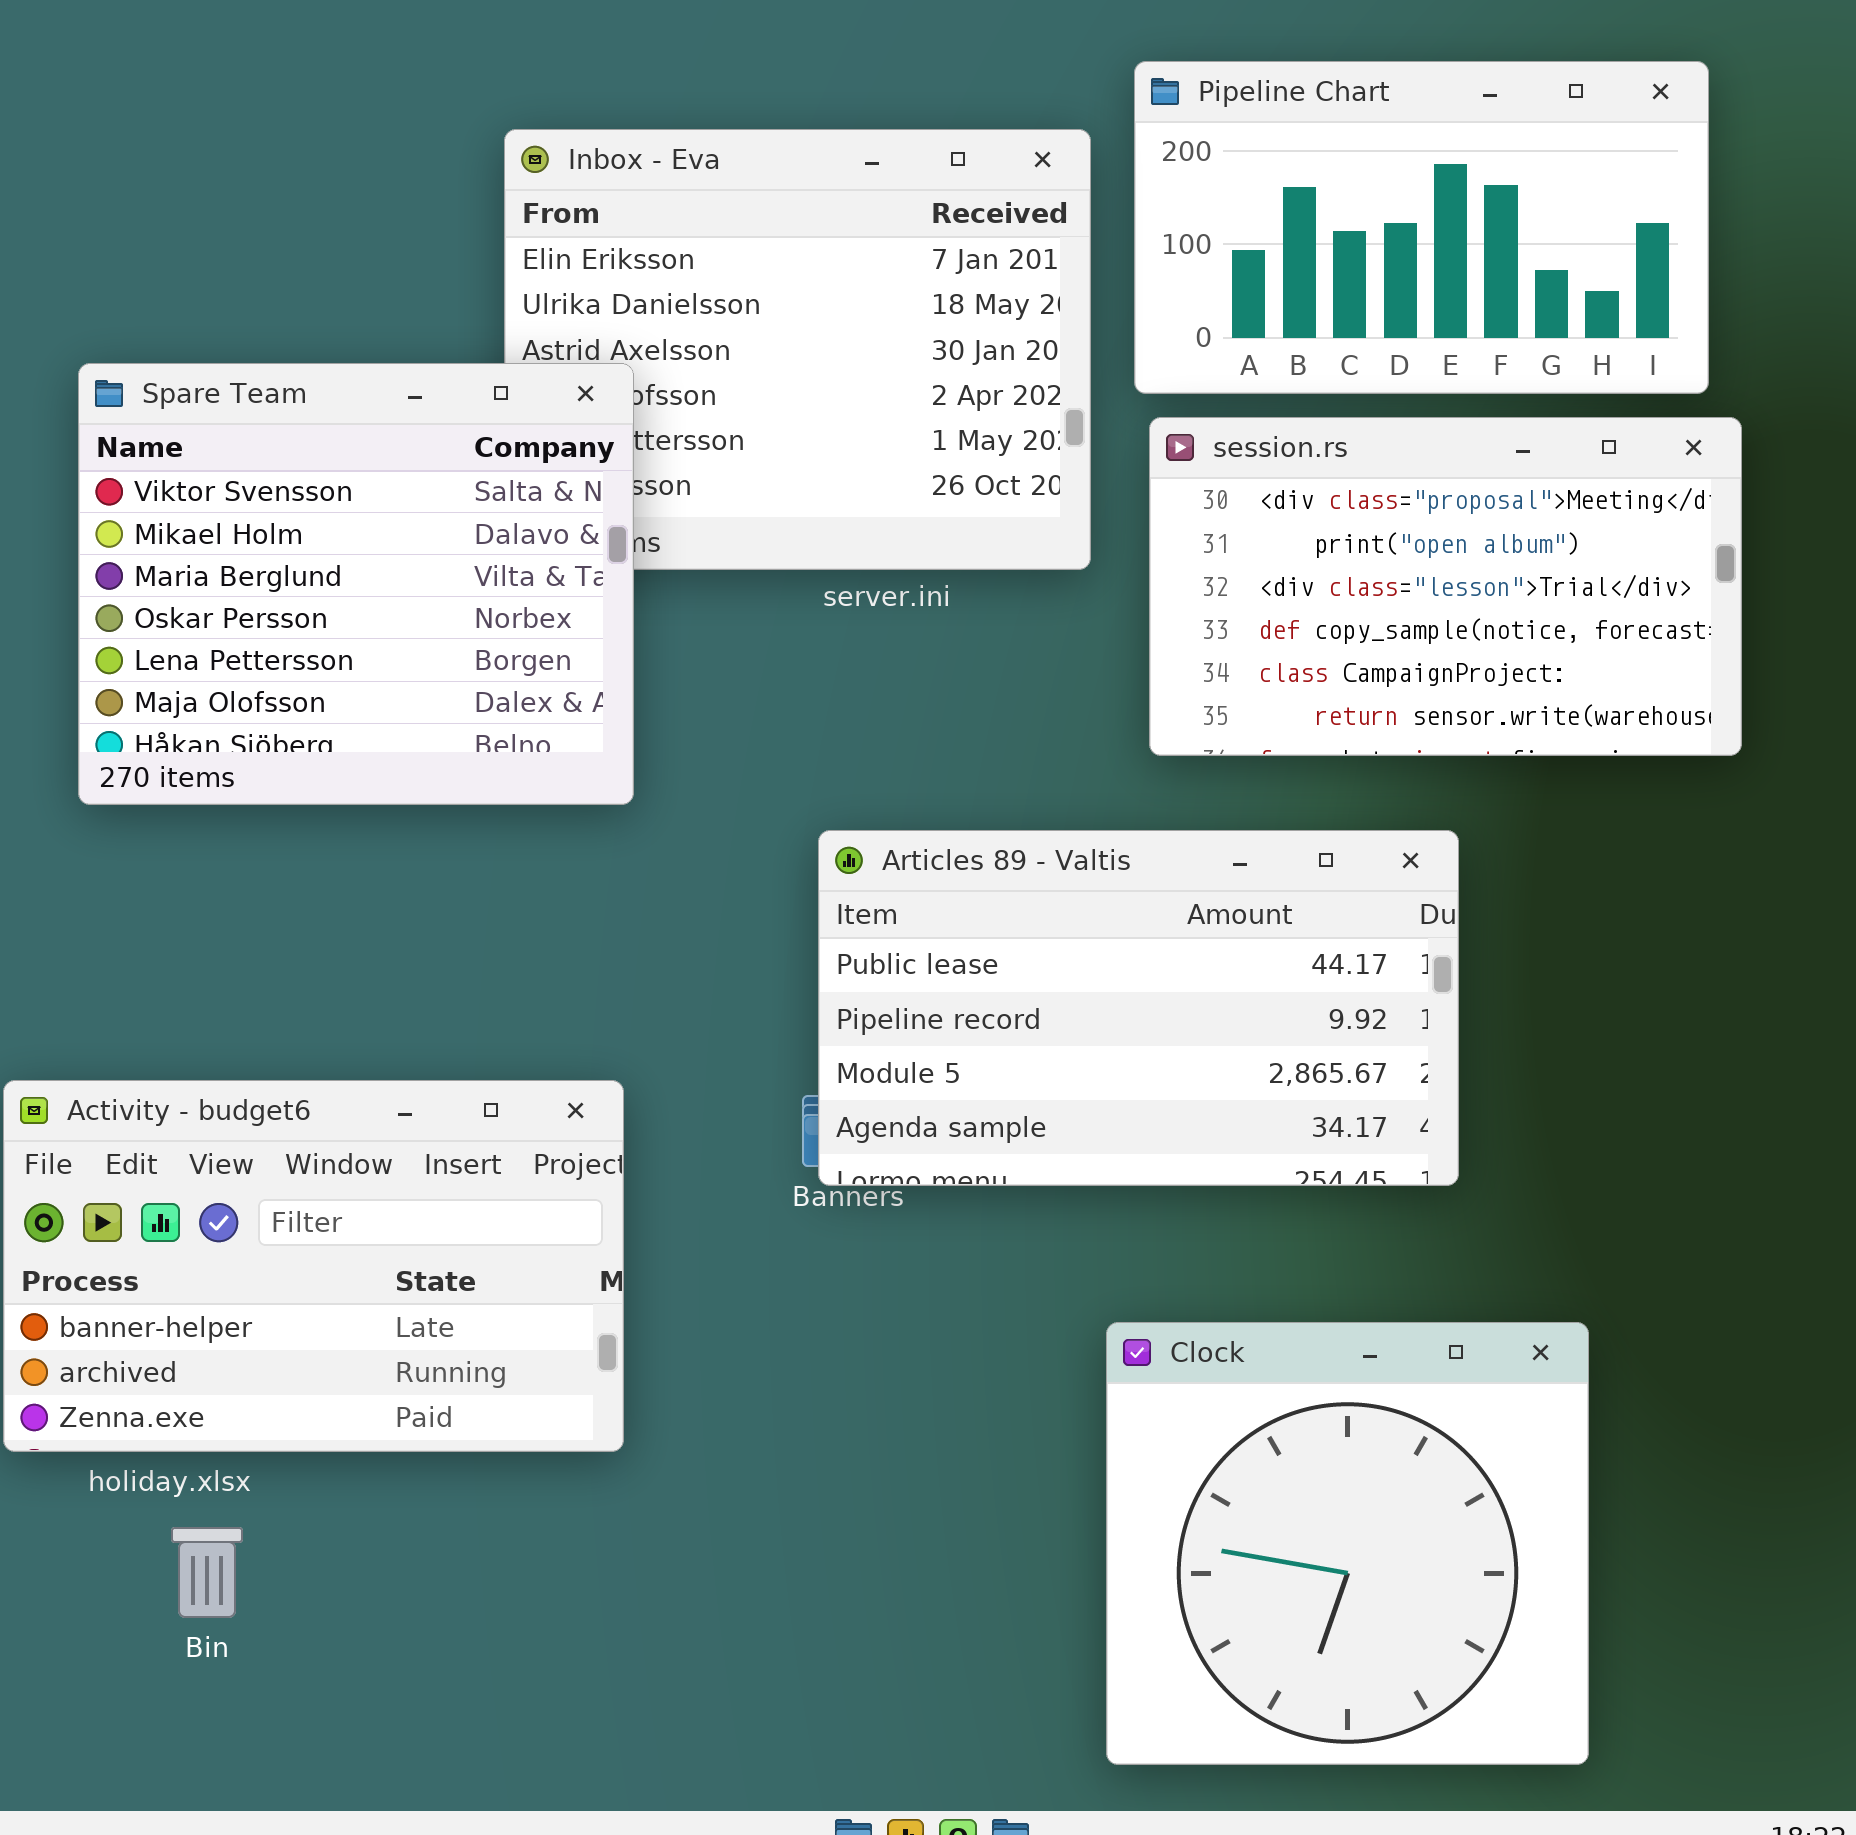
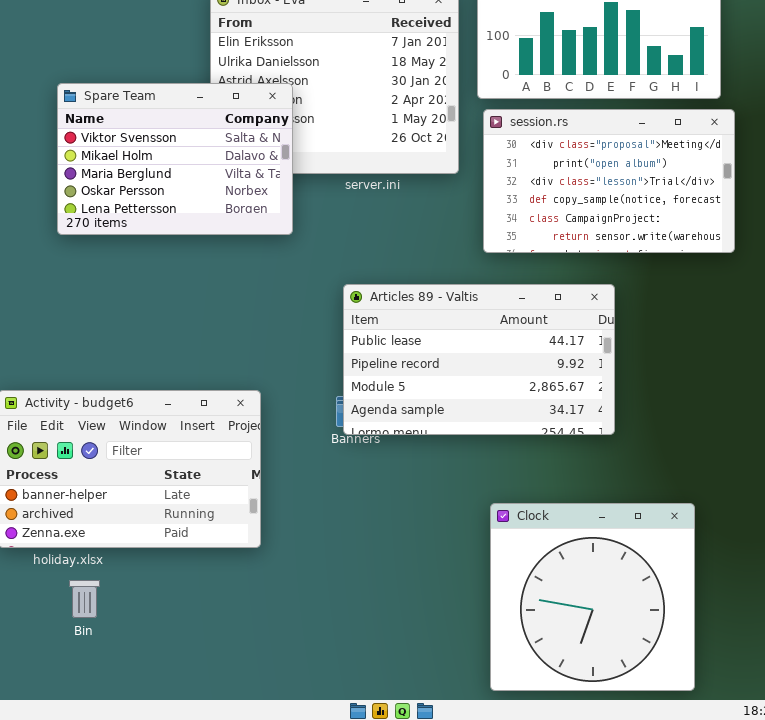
Spare Team: [78,363,634,805] -> [57,83,293,235], moved, resized
Clock: [1106,1322,1589,1765] -> [490,503,695,691], moved

